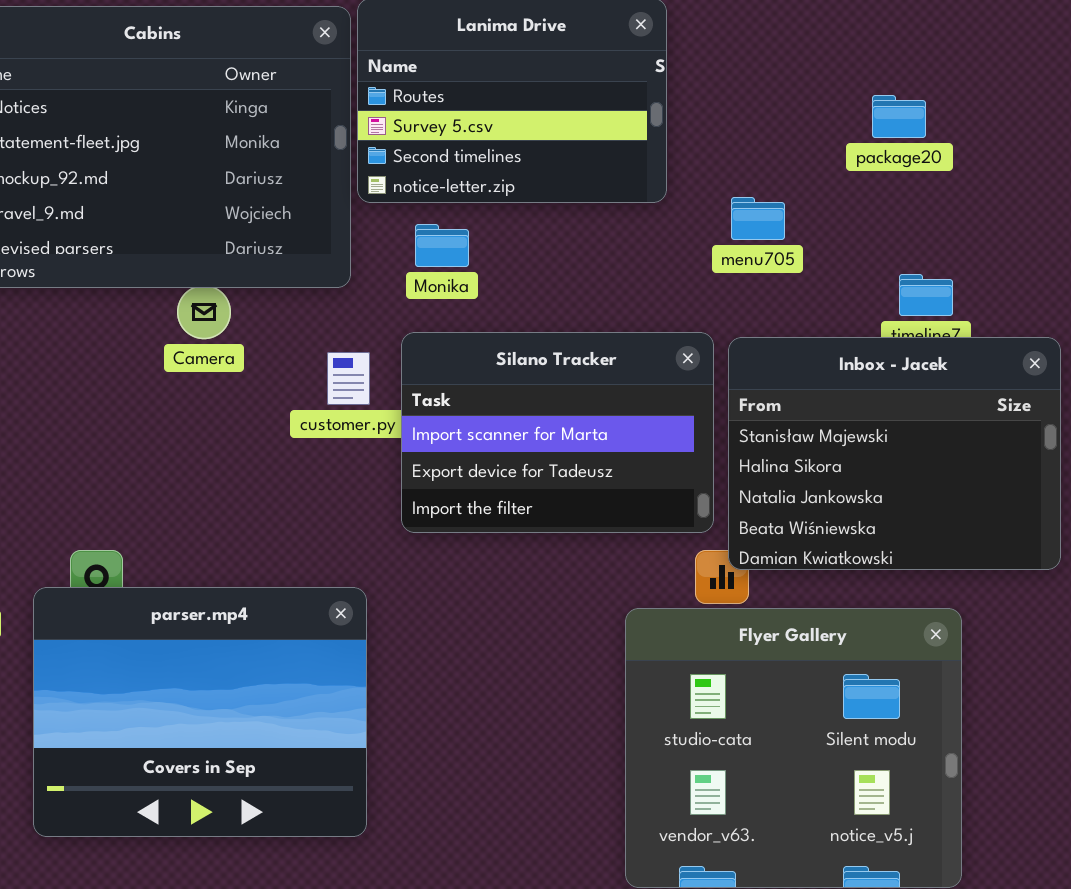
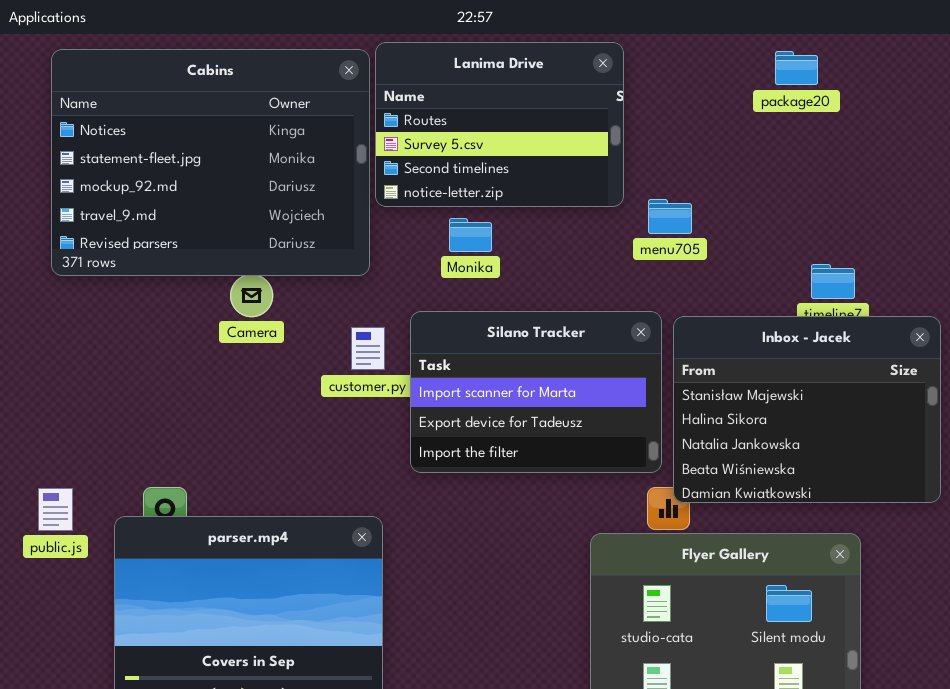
package20: [872,95,926,138] -> [775,51,818,85], moved
menu705: [731,197,785,240] -> [648,199,692,234], moved
Monika: [415,224,469,267] -> [449,218,492,252], moved

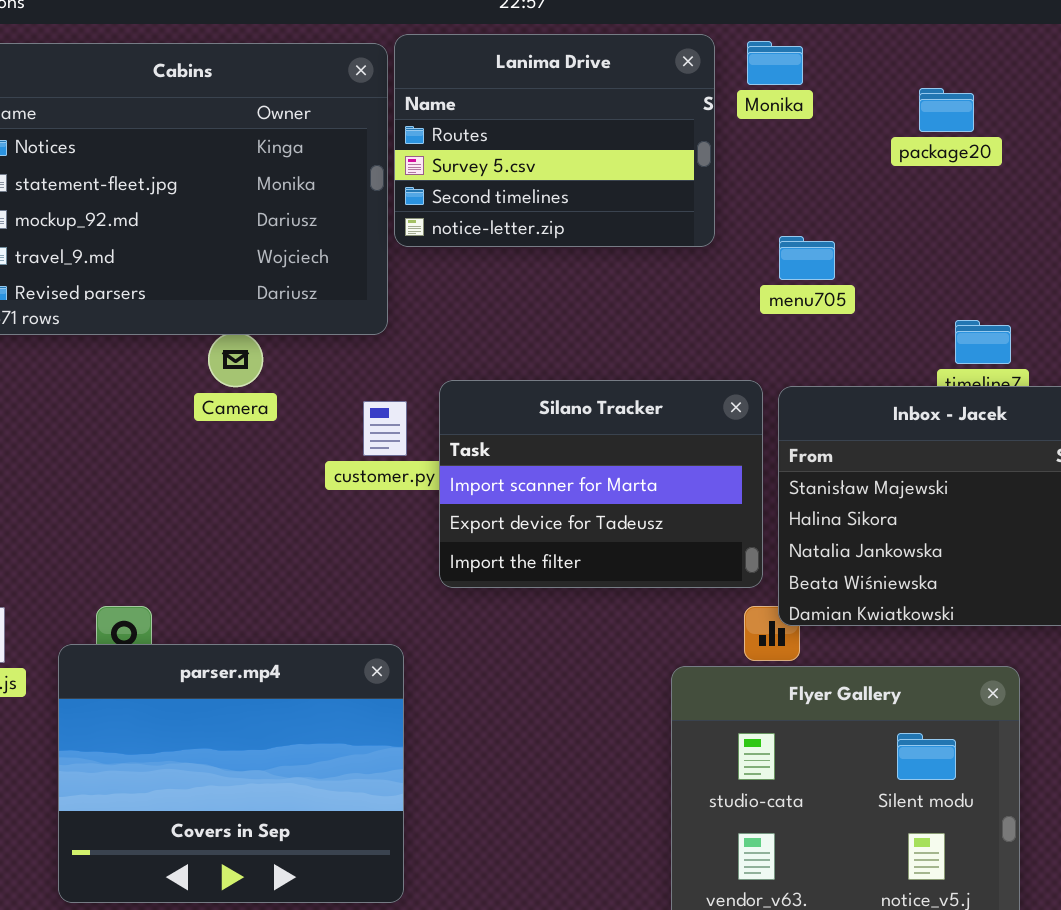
package20: [775,51,818,85] -> [919,88,974,132], moved
menu705: [648,199,692,234] -> [779,236,835,280], moved
Monika: [449,218,492,252] -> [747,41,803,85], moved

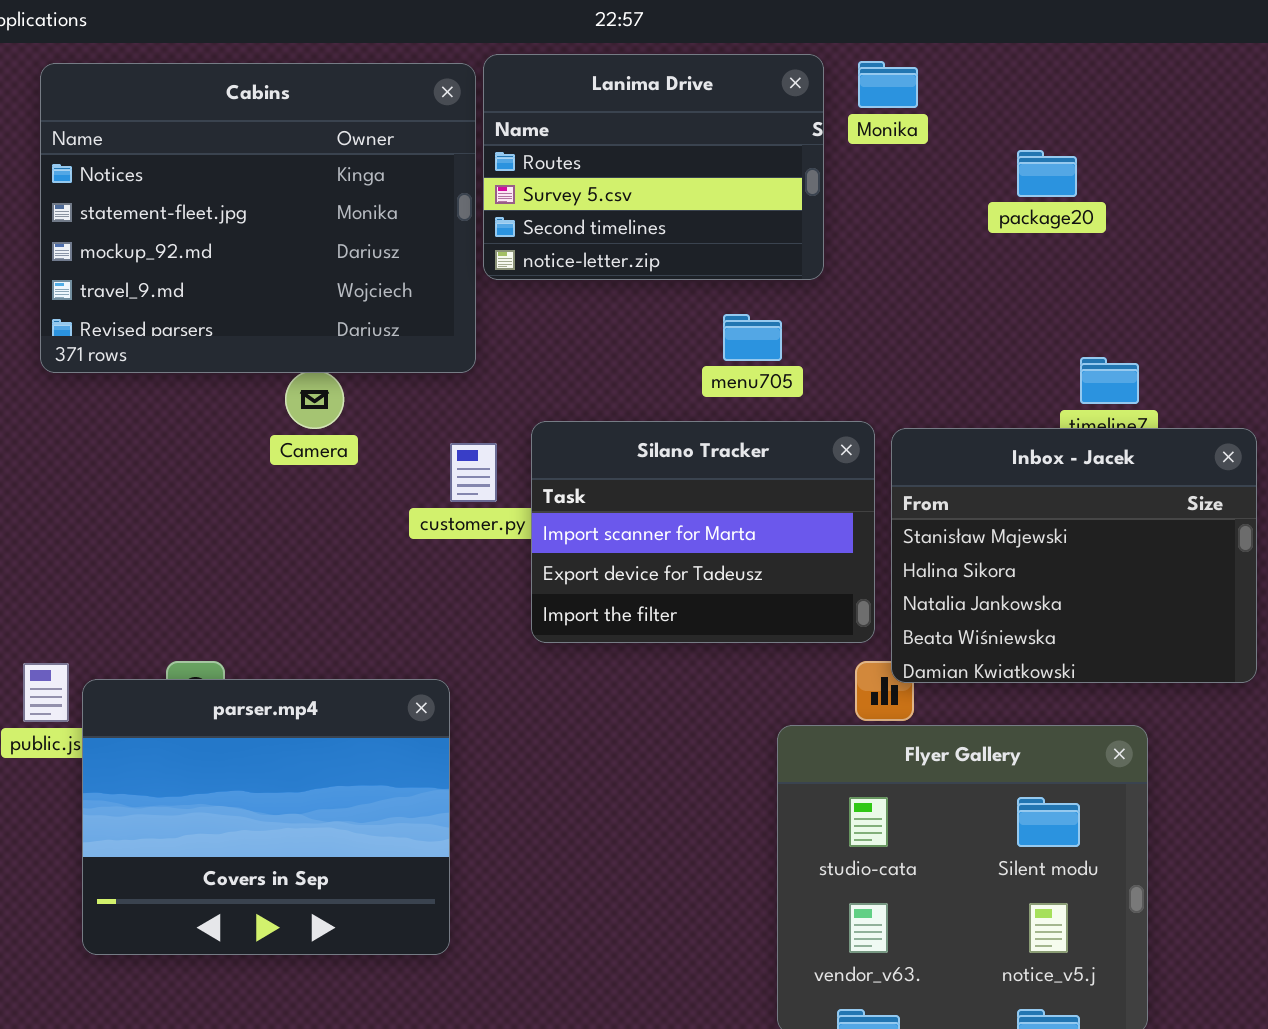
package20: [919,88,974,132] -> [1017,150,1077,197], moved
menu705: [779,236,835,280] -> [723,314,782,361], moved
parser.mp4: [58,644,404,903] -> [82,679,450,955], moved

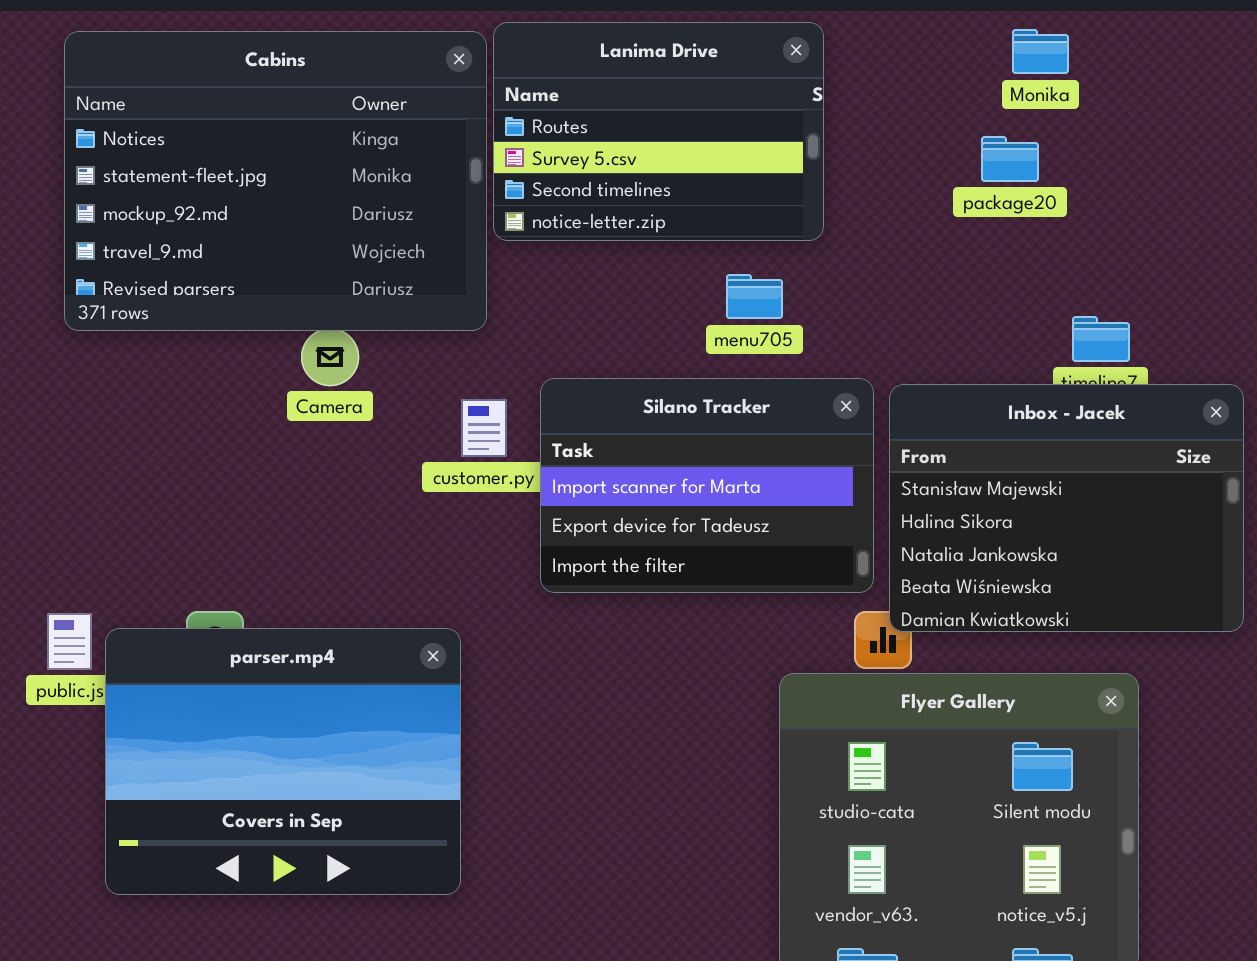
Monika: [858,61,918,108] -> [1012,29,1069,74], moved
package20: [1017,150,1077,197] -> [981,136,1039,182], moved

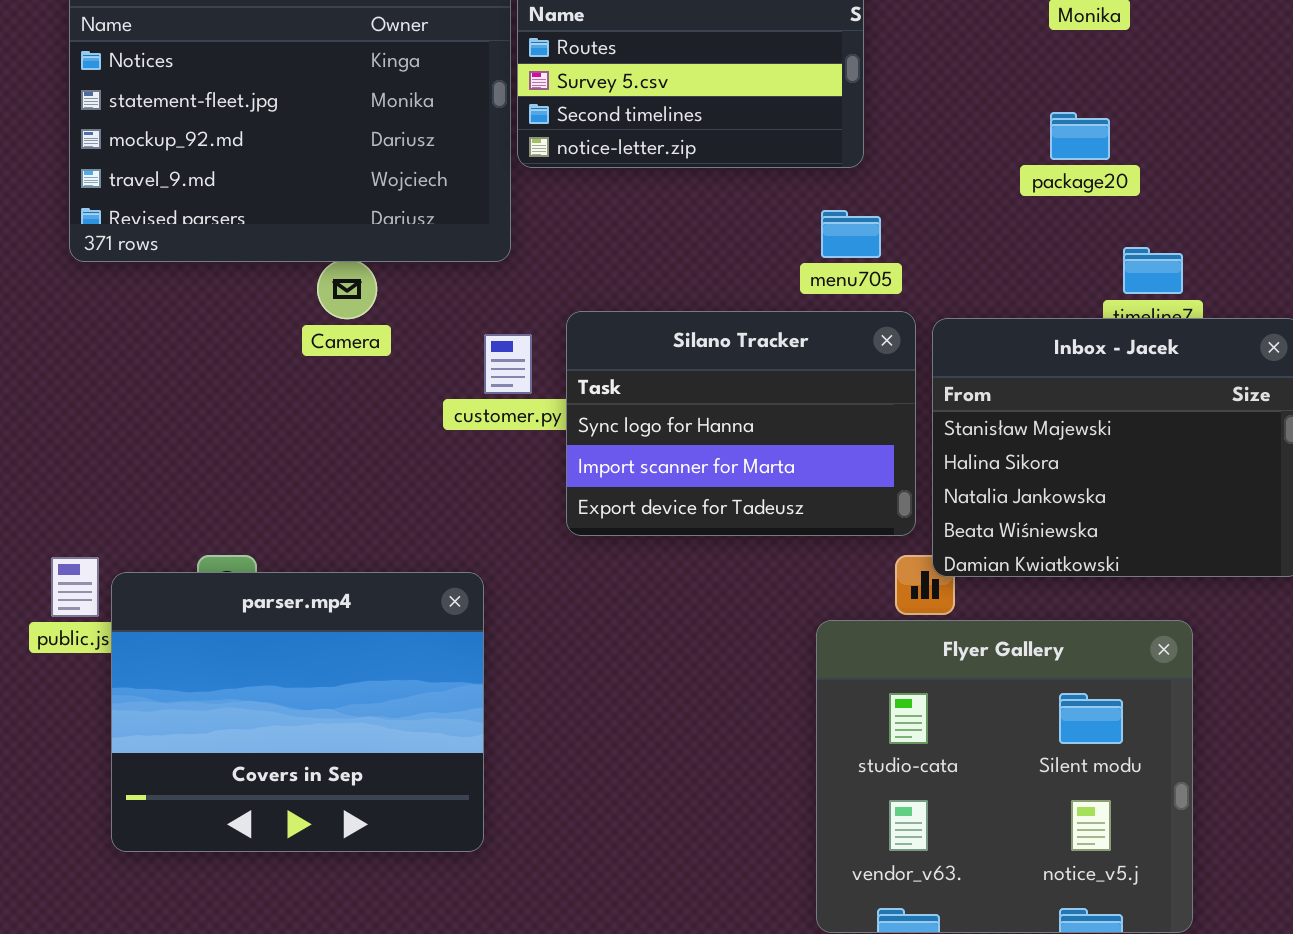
package20: [981,136,1039,182] -> [1050,112,1110,160], moved
menu705: [726,274,783,319] -> [821,210,881,258], moved
Silano Tracker: [540,378,874,593] -> [566,311,916,536], scrolled up 1 row

